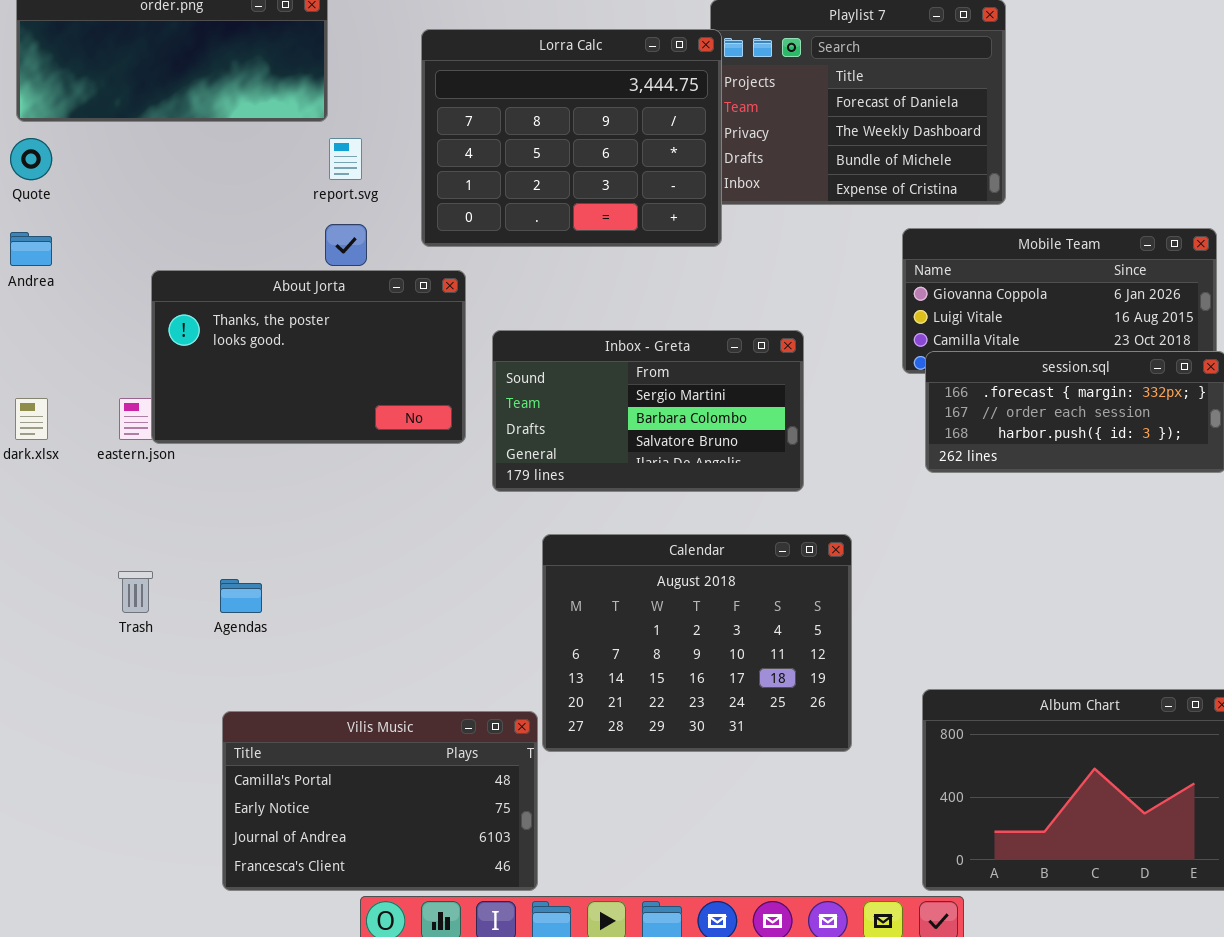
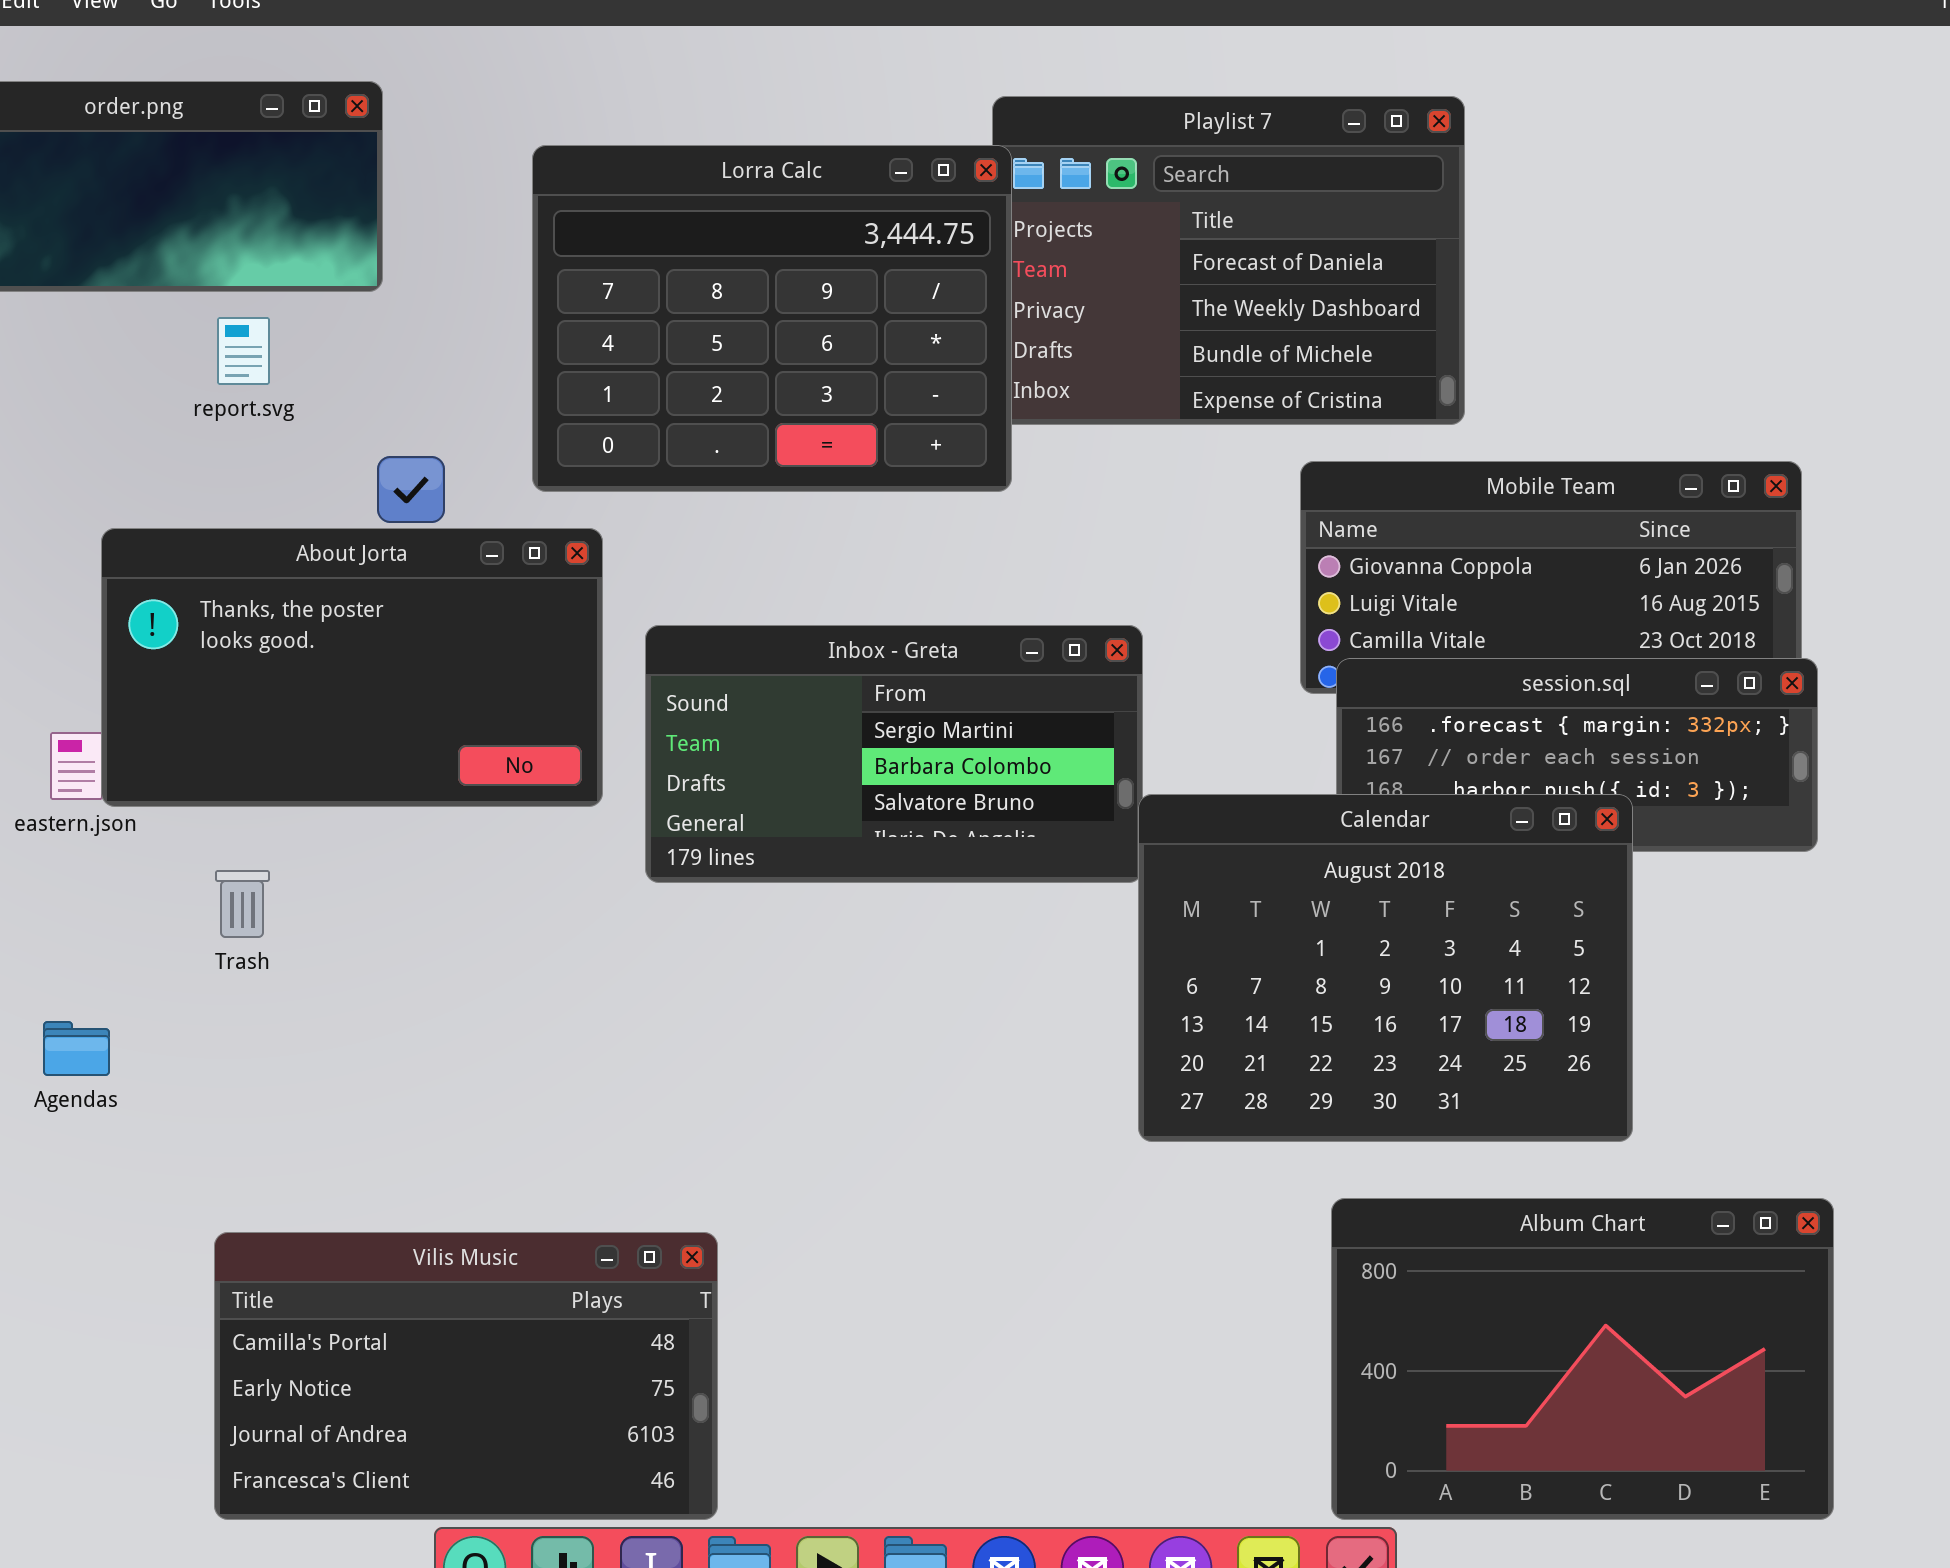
report.svg: [329,138,362,180] -> [217,317,270,385], moved
Calendar: [542,534,852,752] -> [1138,794,1633,1142], moved
Trash: [118,571,153,613] -> [215,870,270,938], moved
Agendas: [220,579,262,613] -> [43,1021,110,1076], moved

